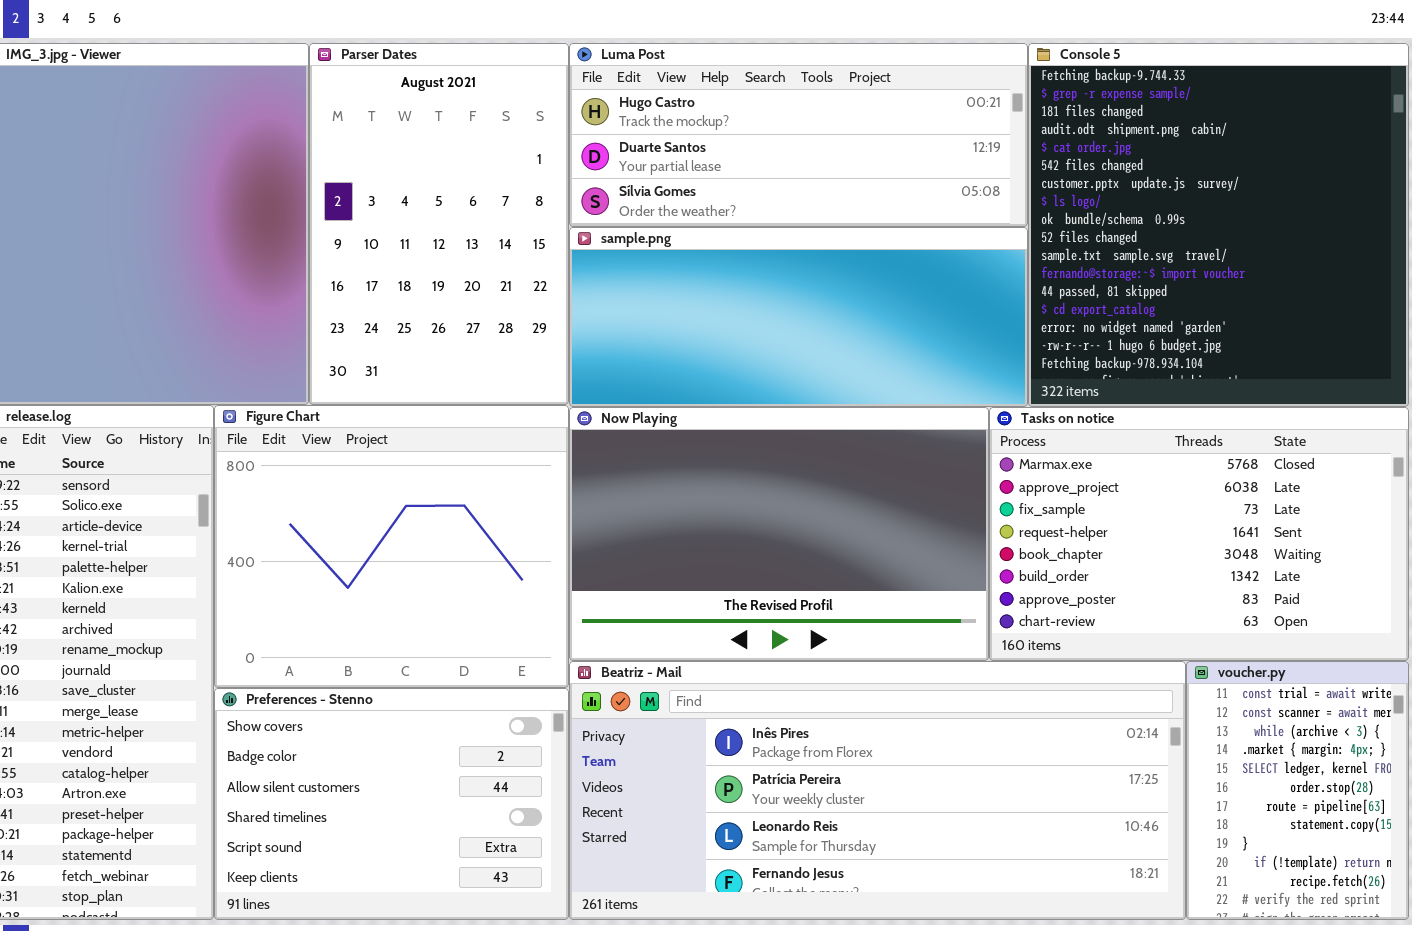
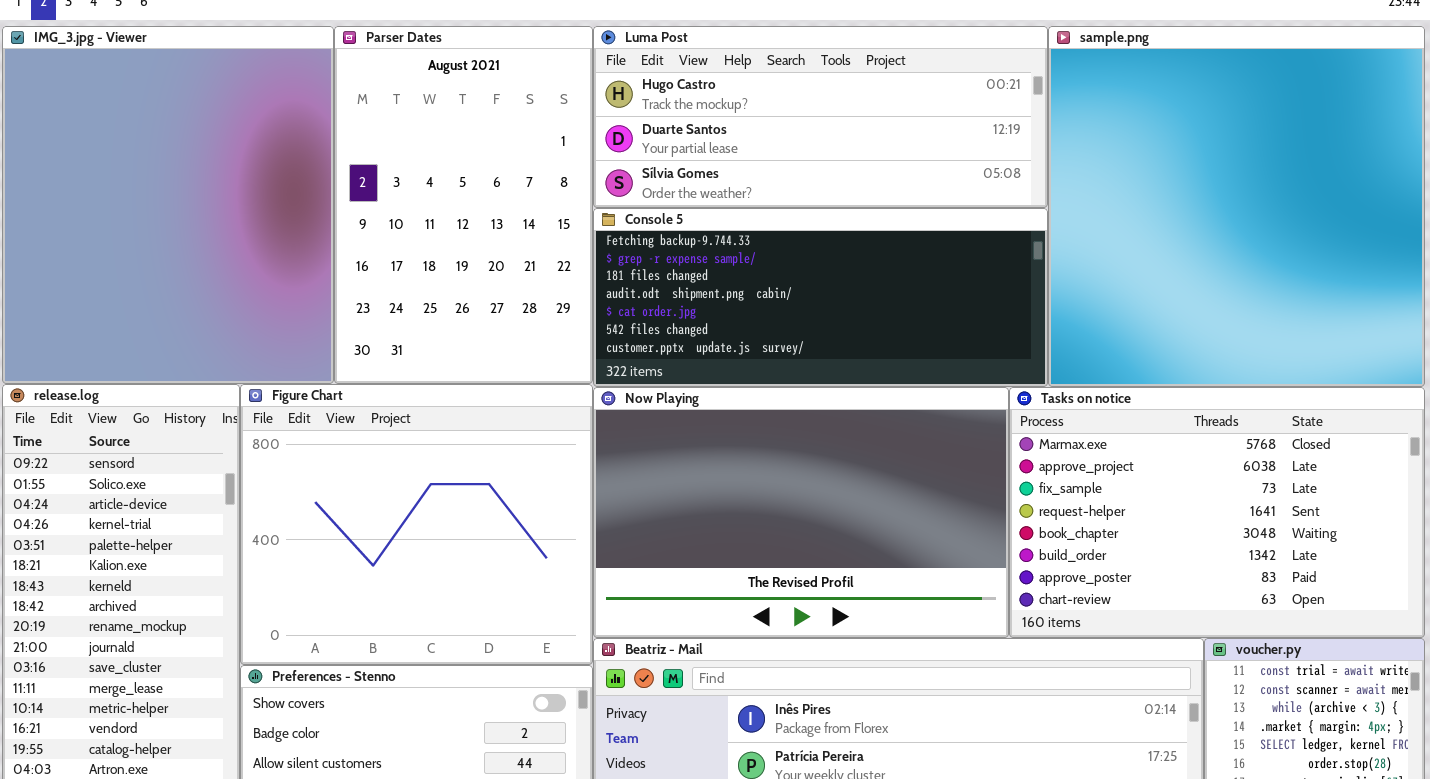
Console 5: [1028,43,1409,407] -> [593,208,1048,387], moved, resized
sample.png: [569,227,1028,407] -> [1048,26,1425,387], moved, resized

